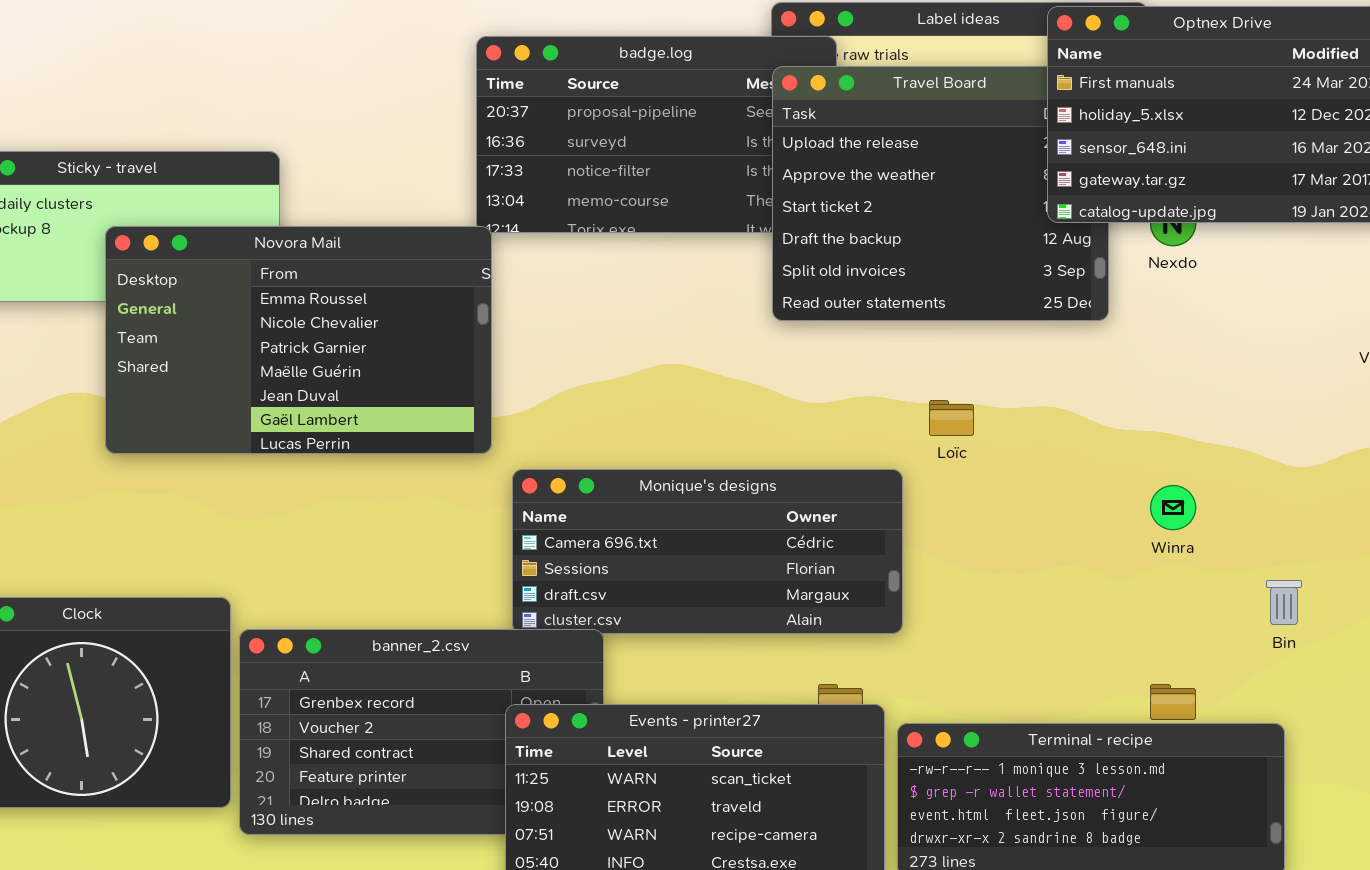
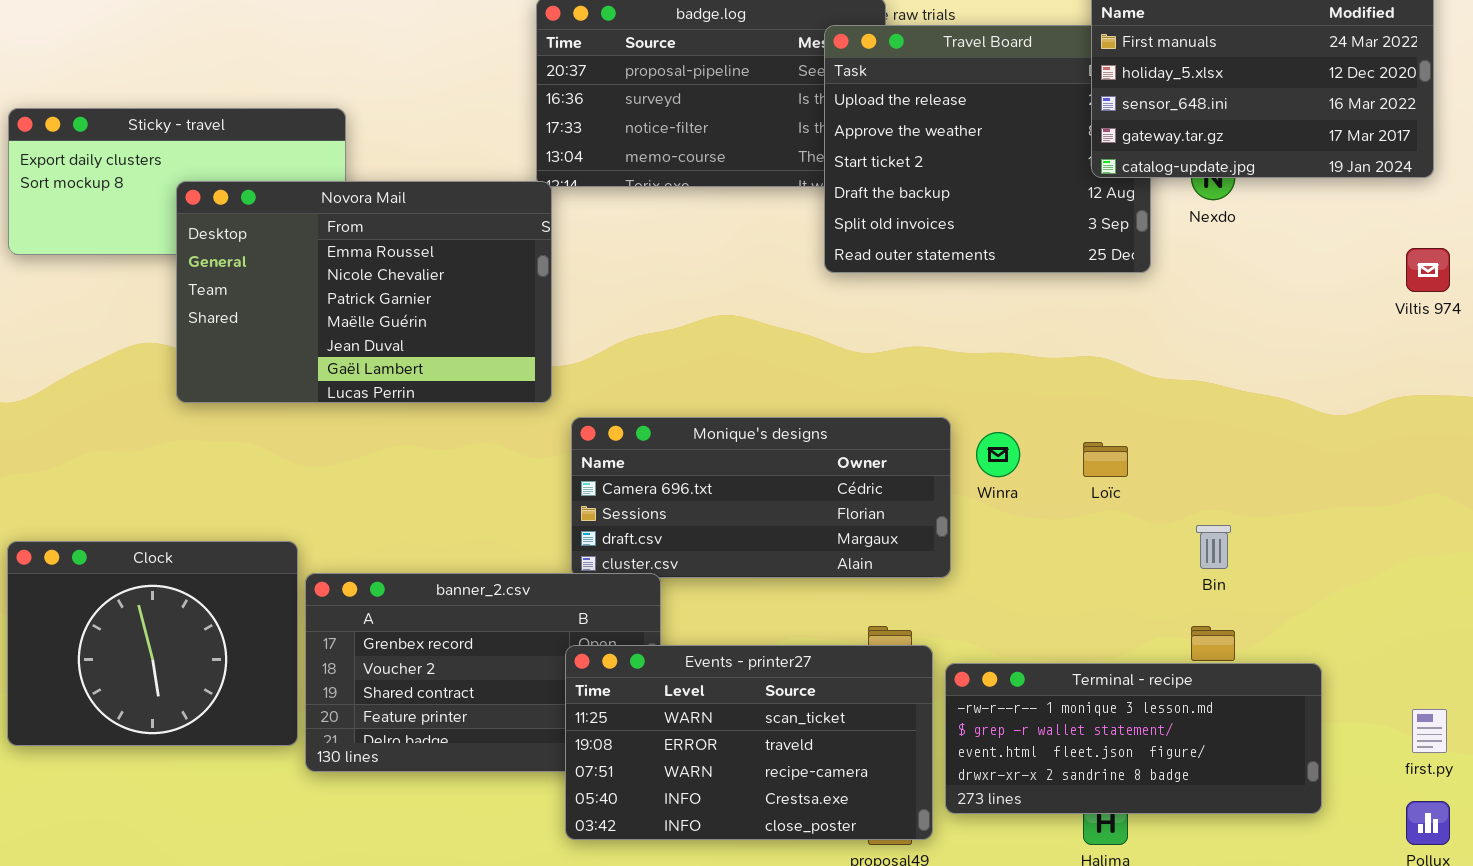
Loïc: [929,400,974,436] -> [1083,442,1128,477], moved
Winra: [1150,485,1196,530] -> [976,432,1020,477], moved
Bin: [1266,580,1302,625] -> [1196,525,1231,569], moved

